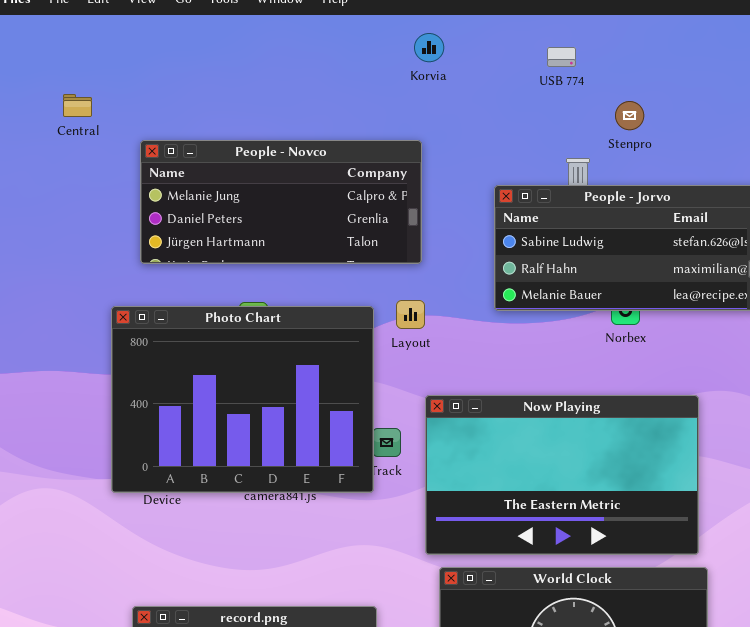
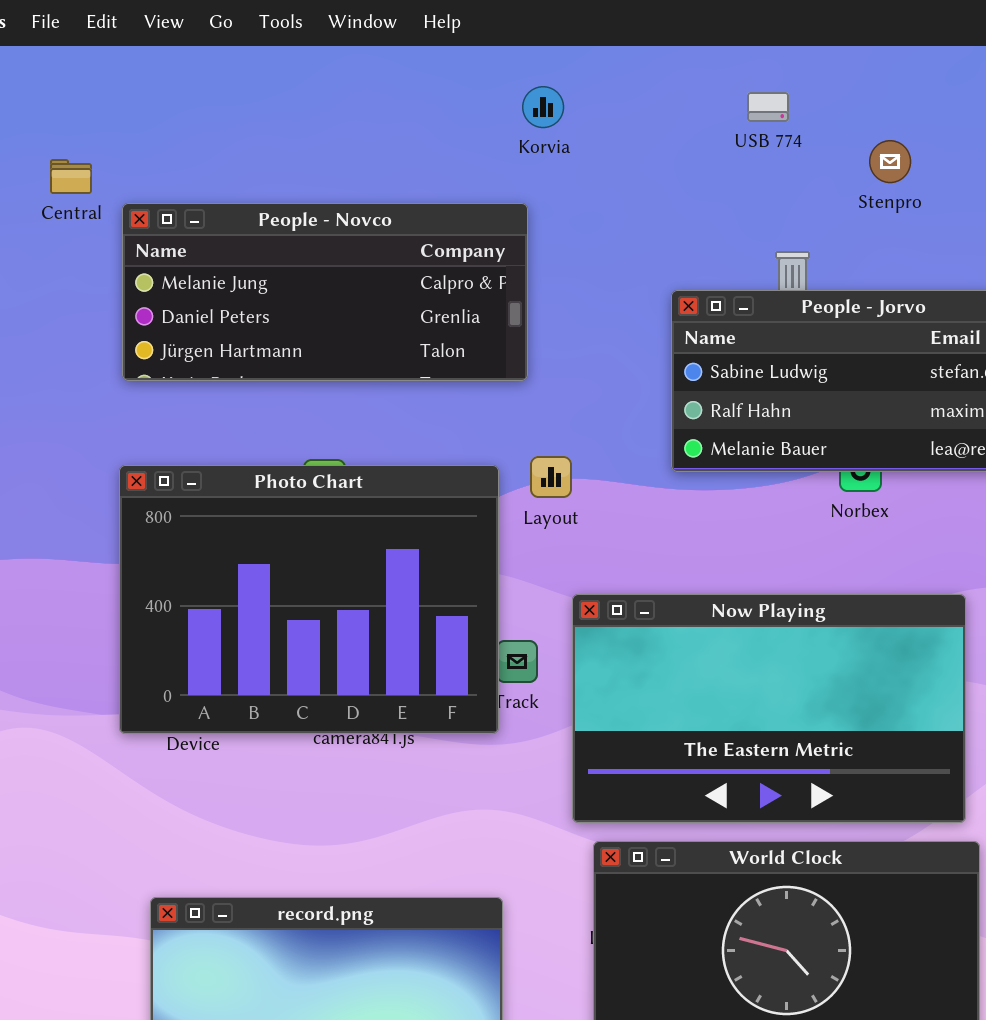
Korvia: [414,33,444,62] -> [522,86,564,128], moved
Stenpro: [615,101,644,130] -> [869,140,911,183], moved
People - Novco: [140,140,422,264] -> [122,203,528,381], moved

